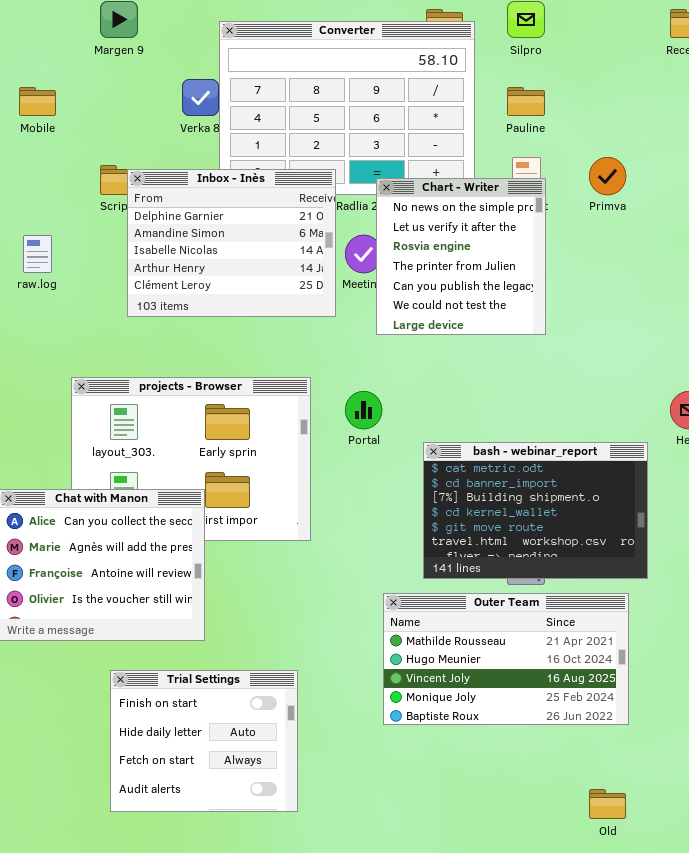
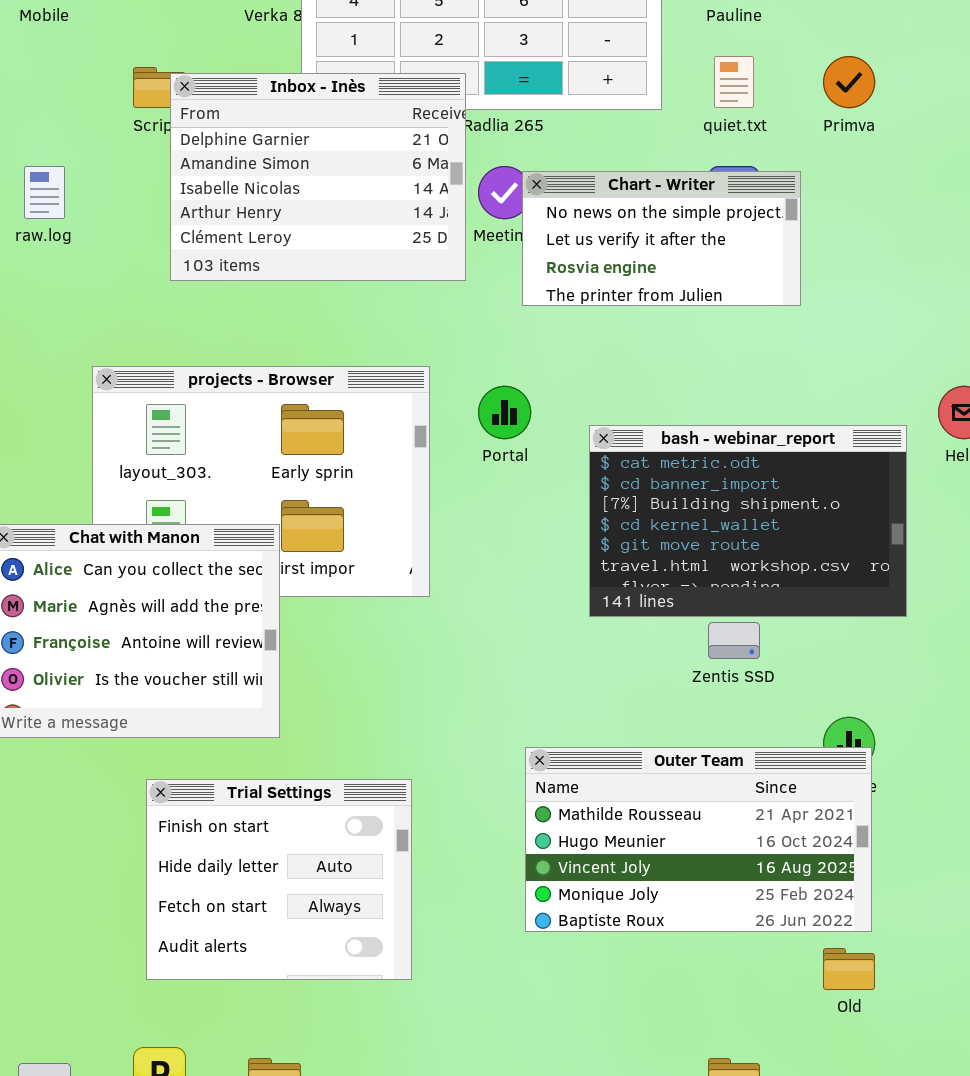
Chart - Writer: [376,178,546,335] -> [522,171,801,306], resized
bash - webinar_report: [423,442,648,579] -> [589,425,907,617], moved
Outer Team: [383,593,629,725] -> [525,747,872,932], moved

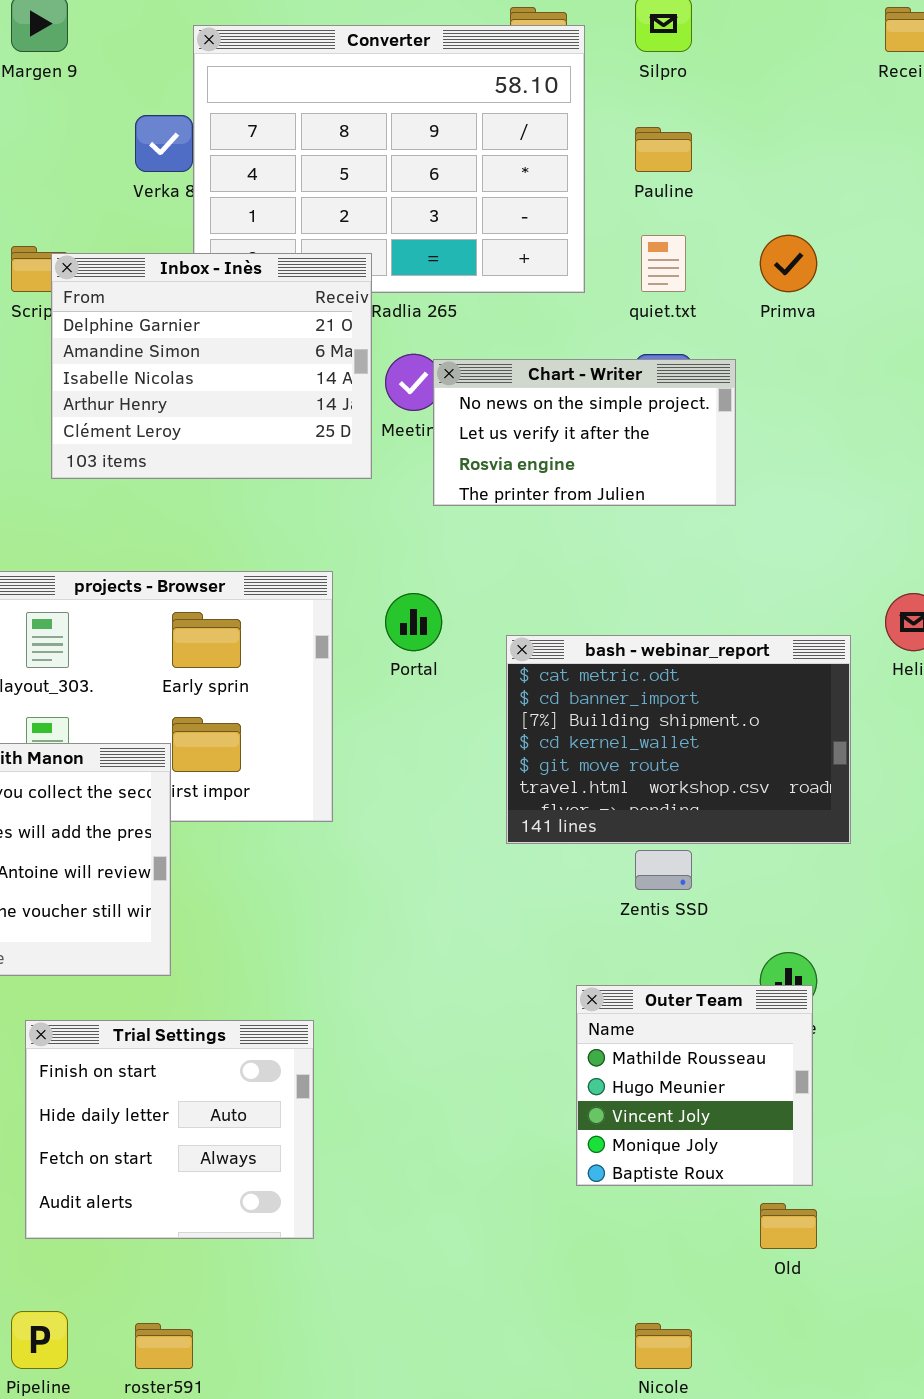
Outer Team: [525,747,872,932] -> [576,985,813,1186], resized

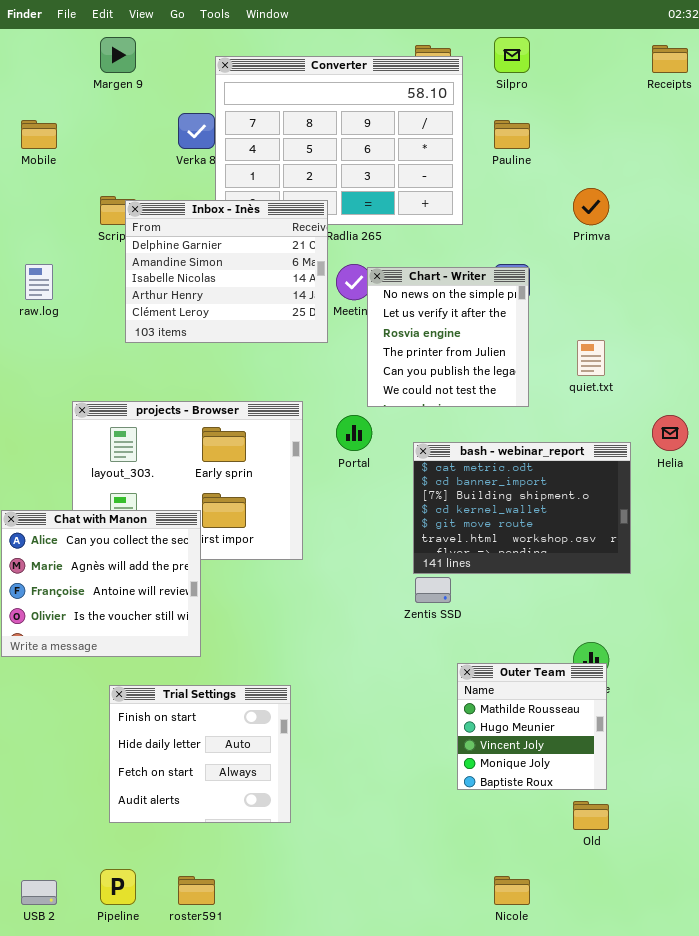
quiet.txt: [641,235,686,292] -> [577,340,605,376], moved
Chart - Writer: [433,359,736,506] -> [367,267,529,407], resized
Zentis SSD: [635,850,692,890] -> [415,577,451,603], moved

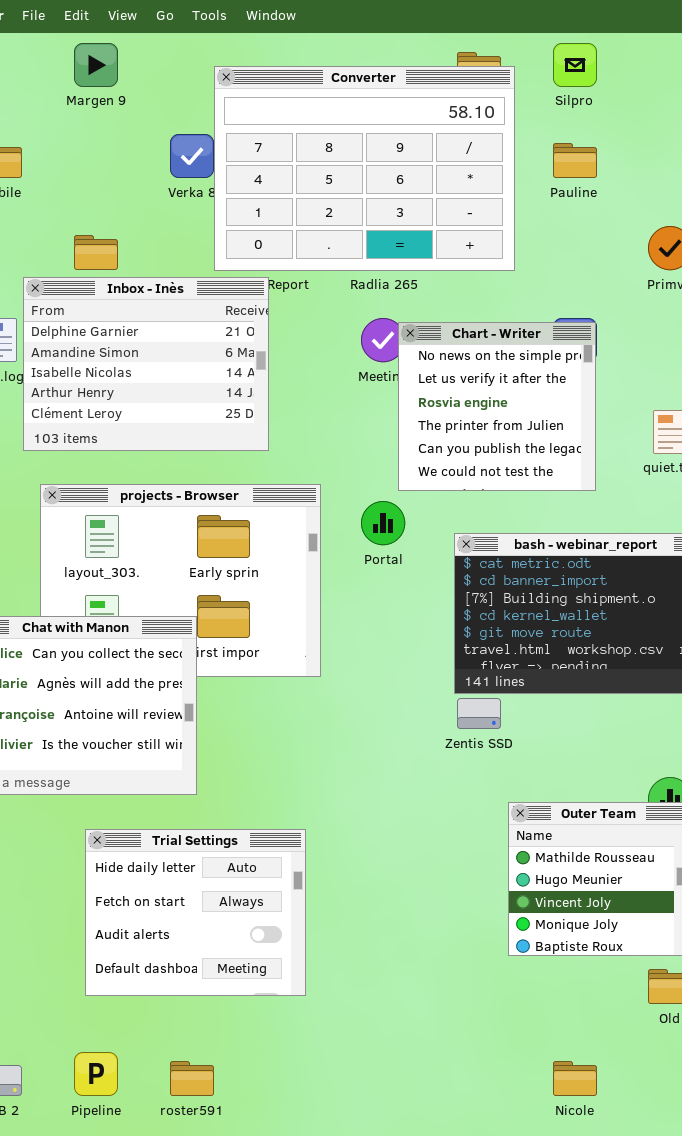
Inbox - Inès: [125,200,328,343] -> [23,277,269,451], moved
Trial Settings: [109,685,291,823] -> [85,829,306,996], scrolled down 1 row

